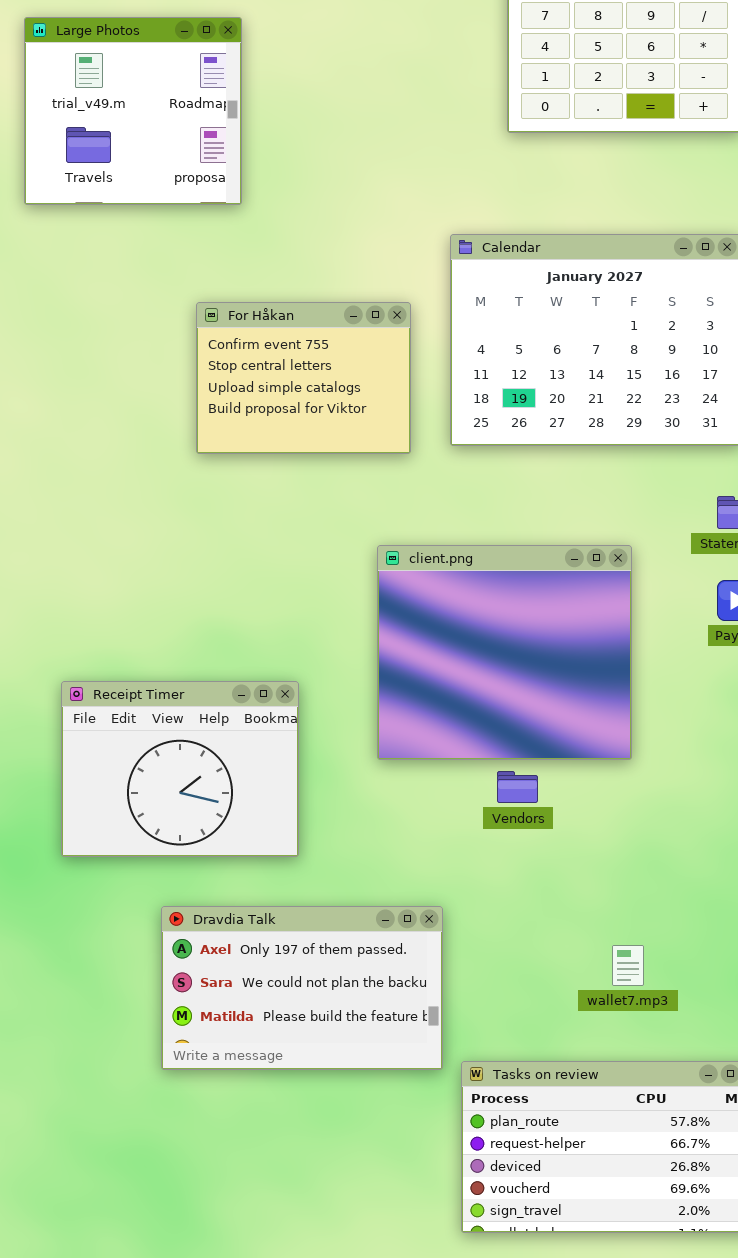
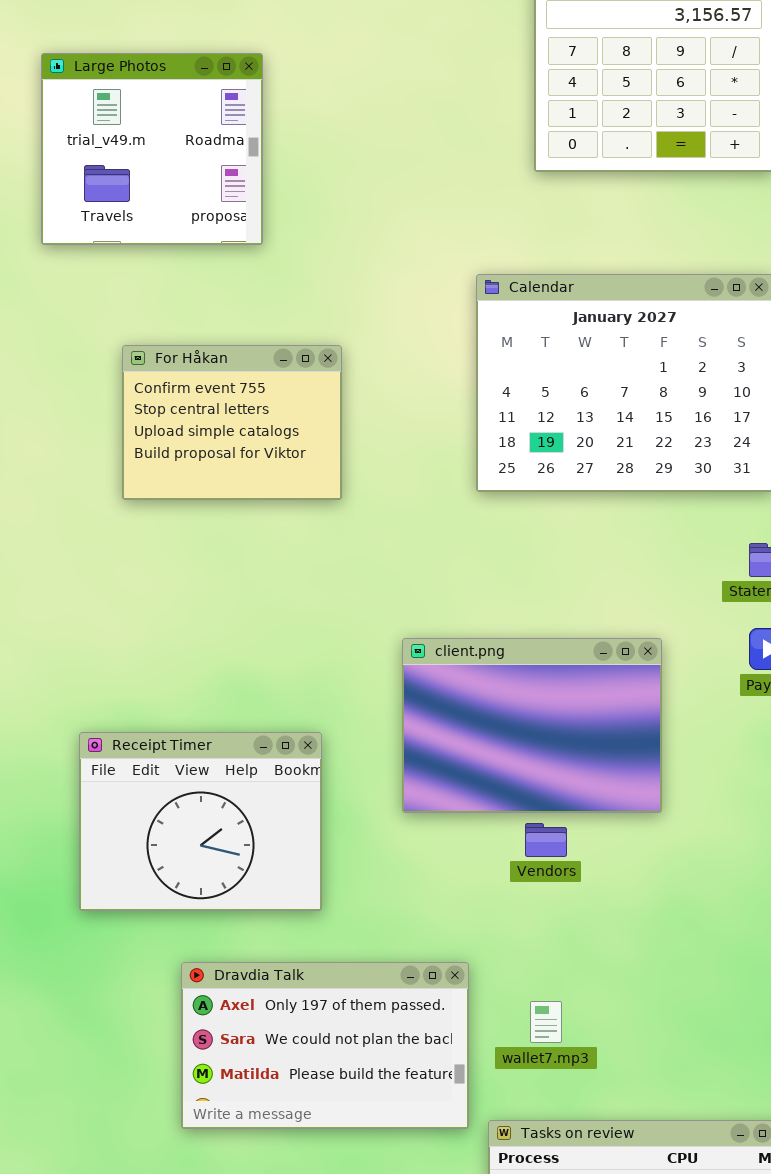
For Håkan: [196,302,411,454] -> [122,345,342,500], moved
client.png: [377,545,632,760] -> [402,638,662,813], resized
wallet7.mp3: [612,945,644,986] -> [530,1001,562,1043], moved

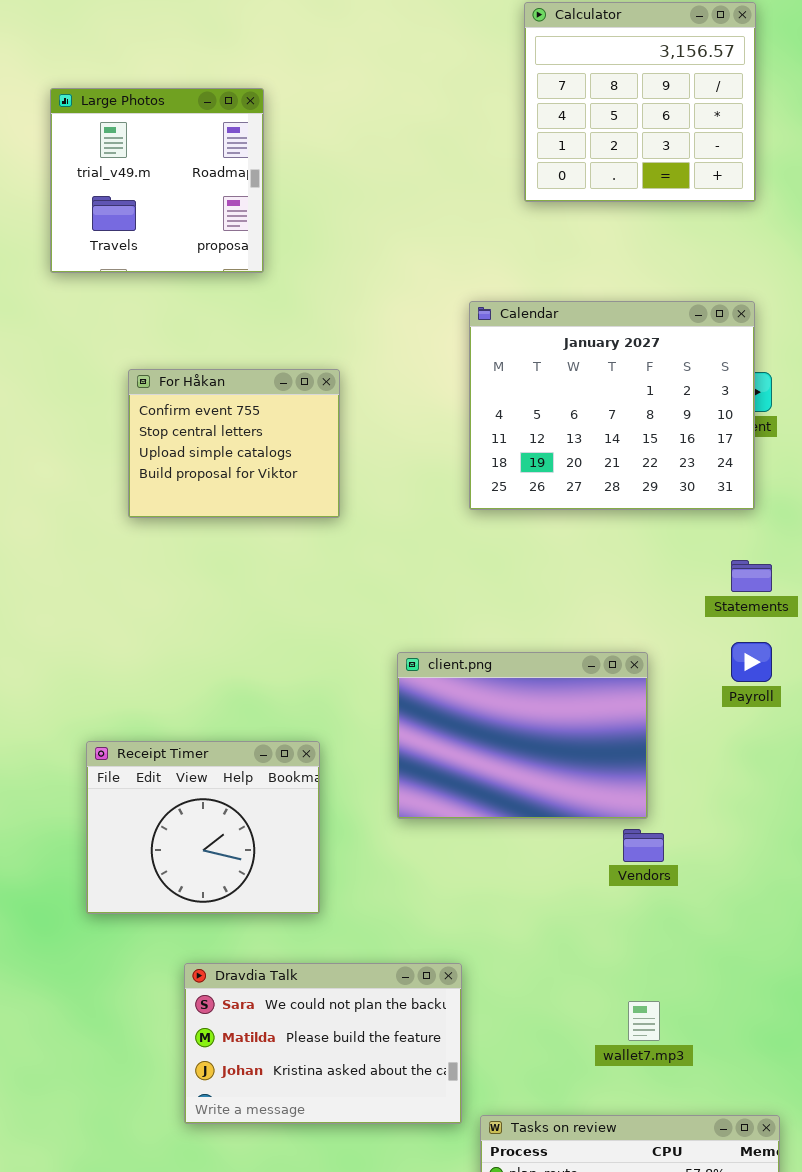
Vendors: [525,823,567,857] -> [623,829,664,862], moved
Dravdia Talk: [181,962,469,1129] -> [184,963,462,1124], scrolled down 1 row
wallet7.mp3: [530,1001,562,1043] -> [628,1001,660,1041], moved

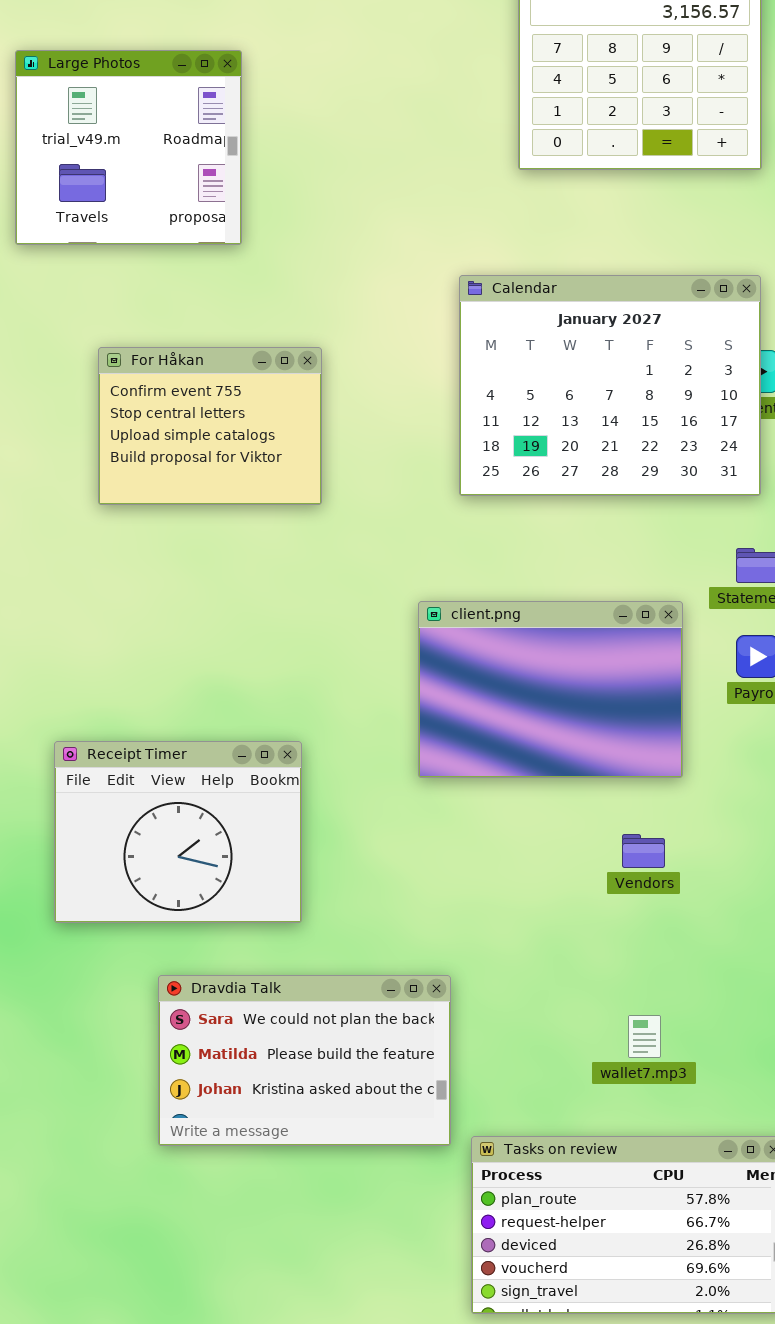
client.png: [397,652,648,819] -> [418,601,683,778], moved

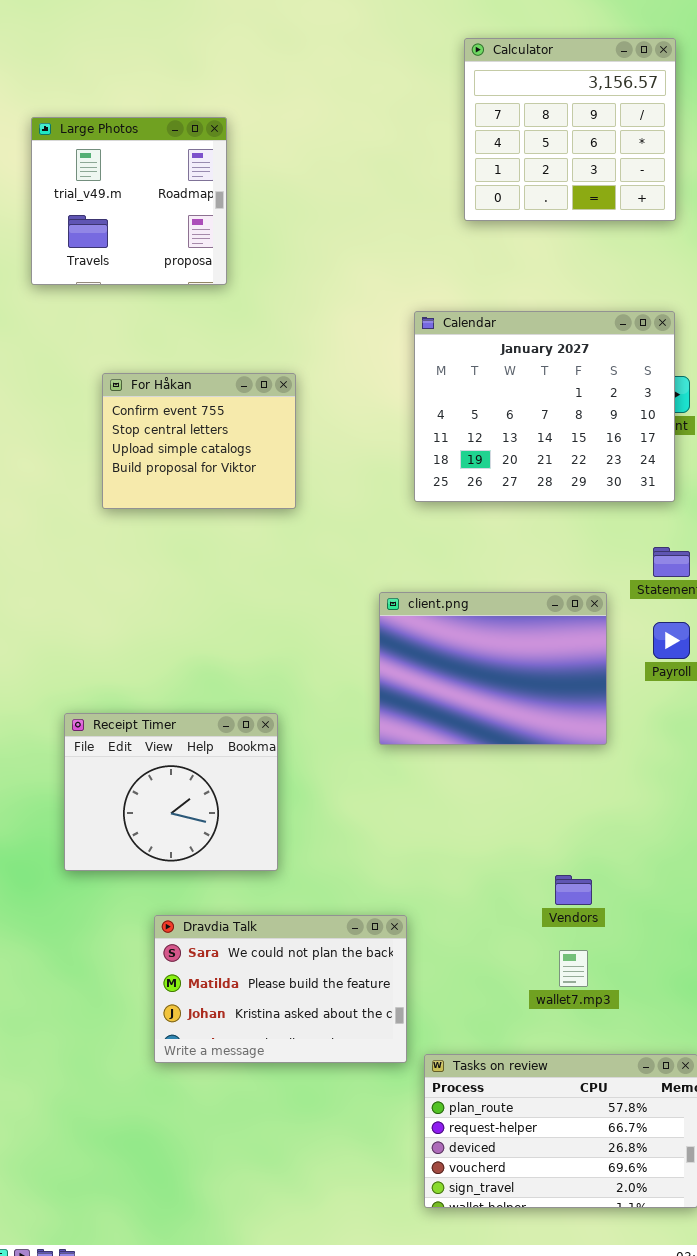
Vendors: [622,834,665,868] -> [555,875,592,905], moved

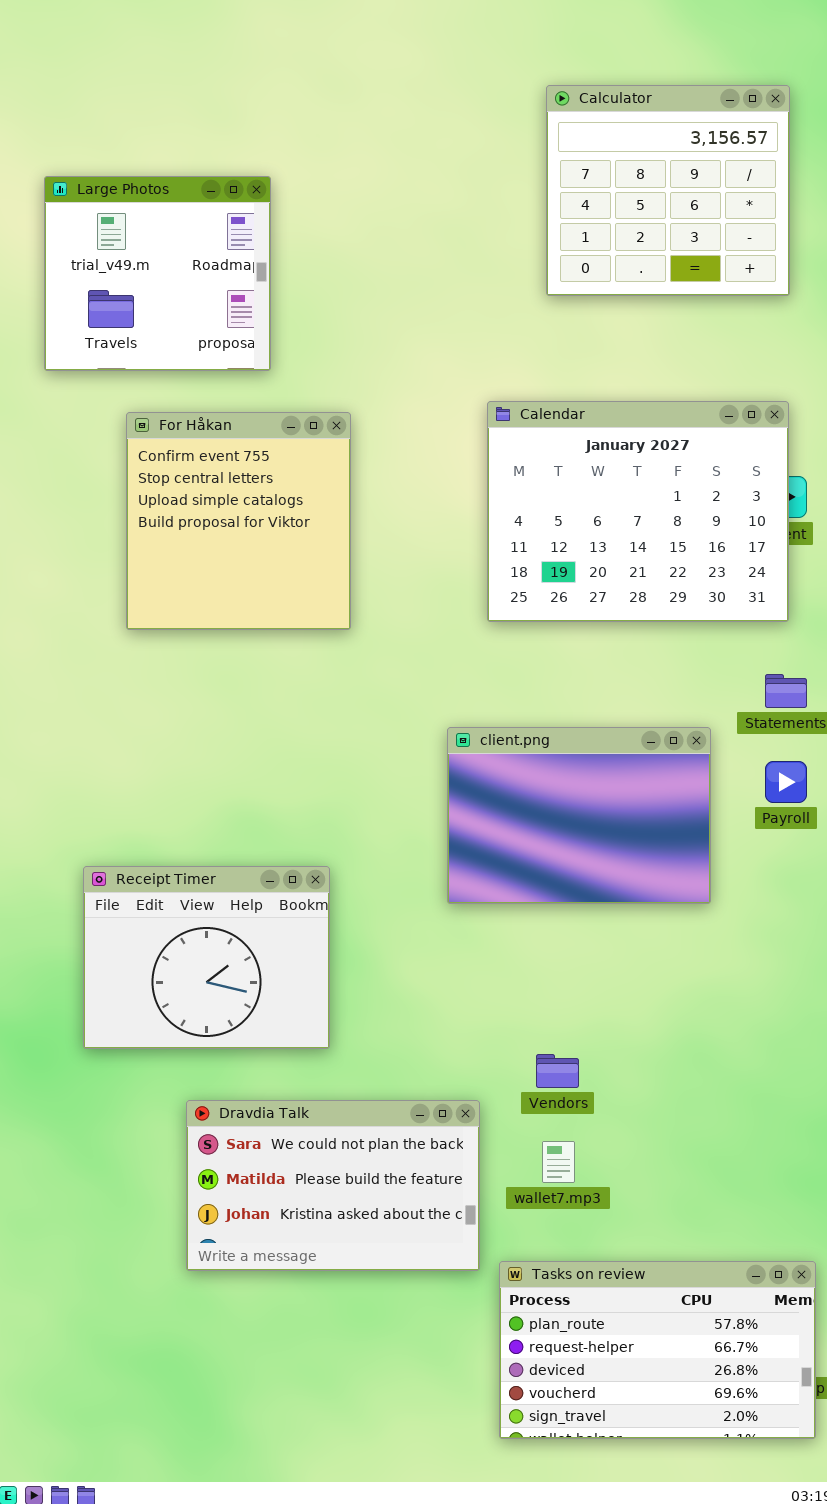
For Håkan: [102,373,296,509] -> [126,412,351,630], resized
Vendors: [555,875,592,905] -> [536,1054,579,1088], moved
wallet7.mp3: [559,950,588,987] -> [542,1141,575,1183], moved

